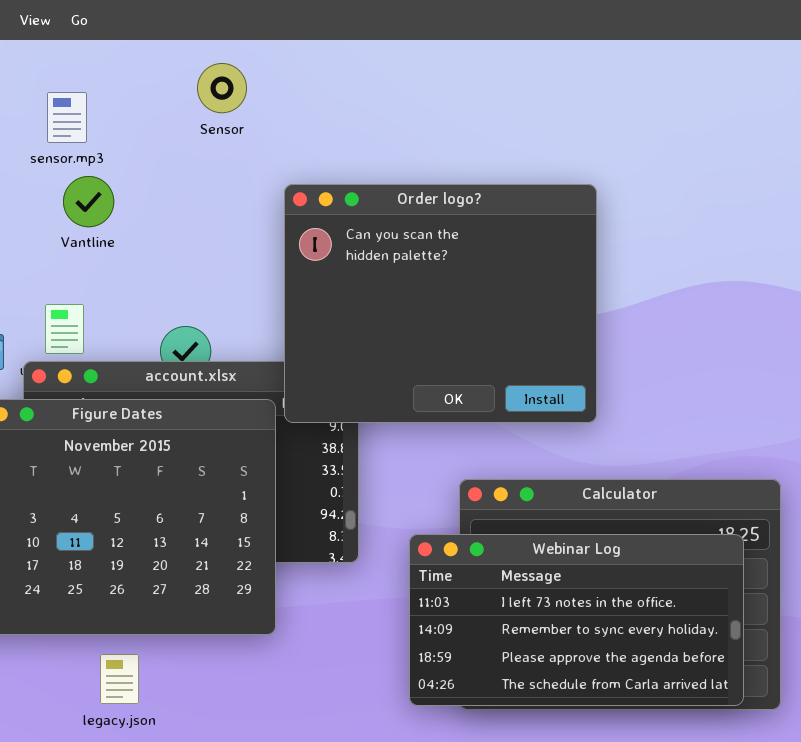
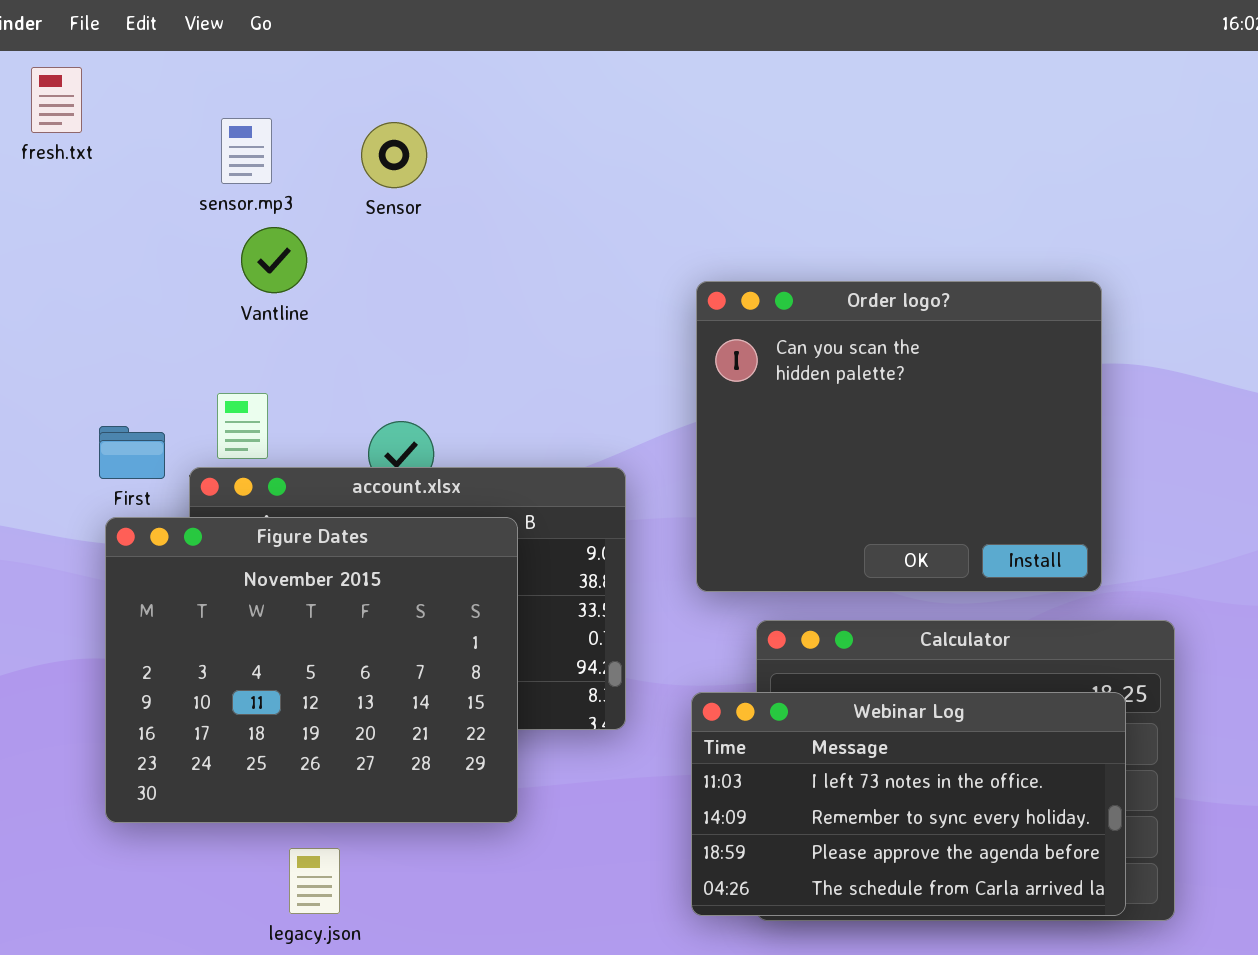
Sensor: [197,63,247,113] -> [361,122,427,188], moved
Order logo?: [284,184,597,423] -> [696,281,1102,592], moved

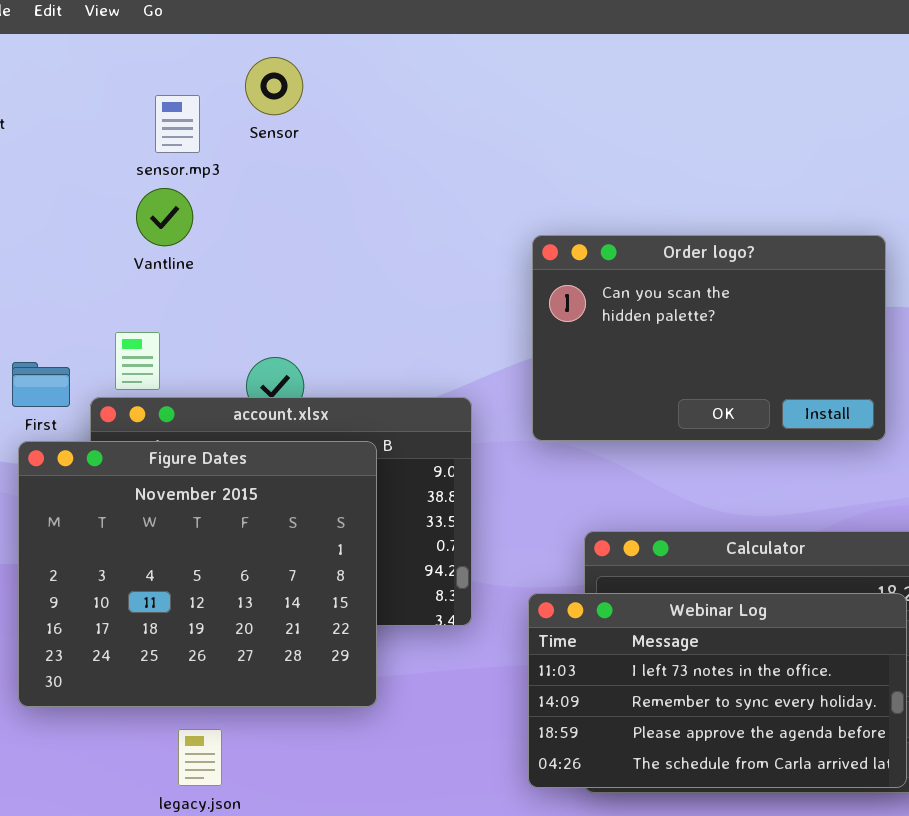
sensor.mp3: [221,118,272,184] -> [155,95,200,153], moved
Sensor: [361,122,427,188] -> [245,57,303,115], moved
Order logo?: [696,281,1102,592] -> [532,235,886,441], resized

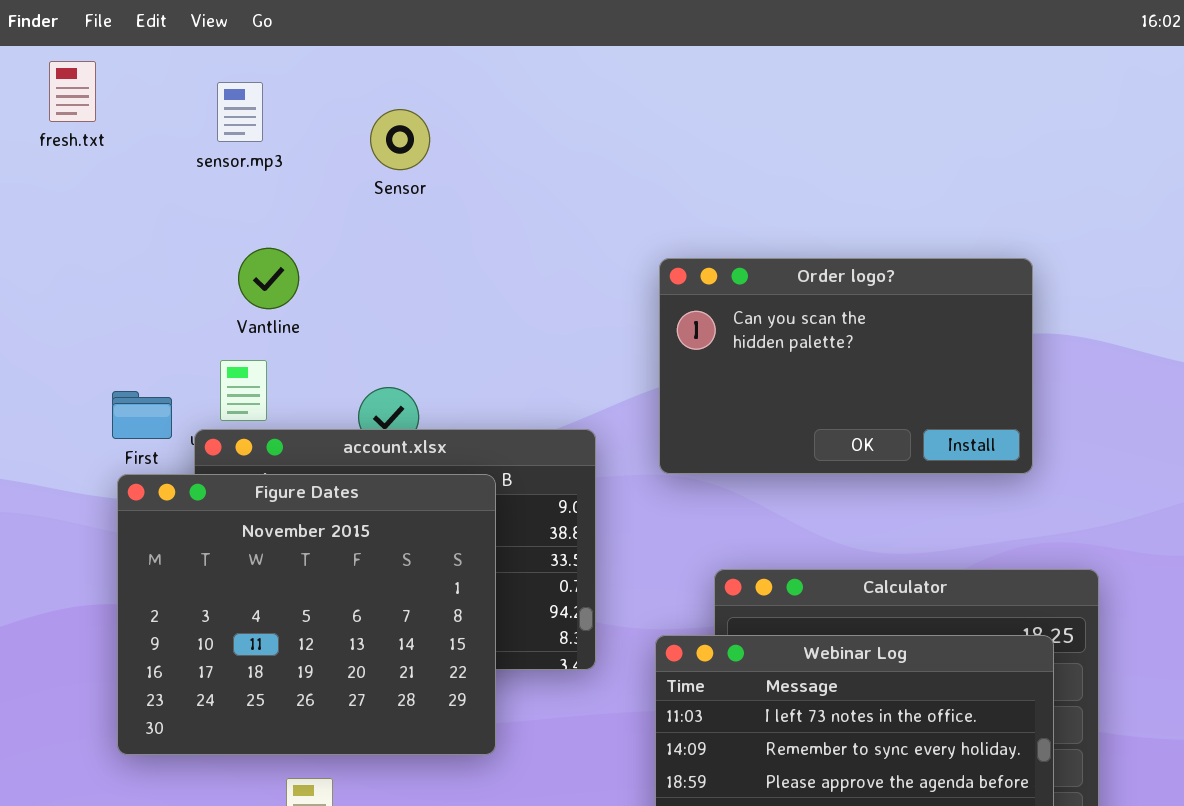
Sensor: [245,57,303,115] -> [370,109,430,170], moved
sensor.mp3: [155,95,200,153] -> [217,82,263,142], moved
Vantline: [136,188,193,246] -> [238,248,299,309], moved

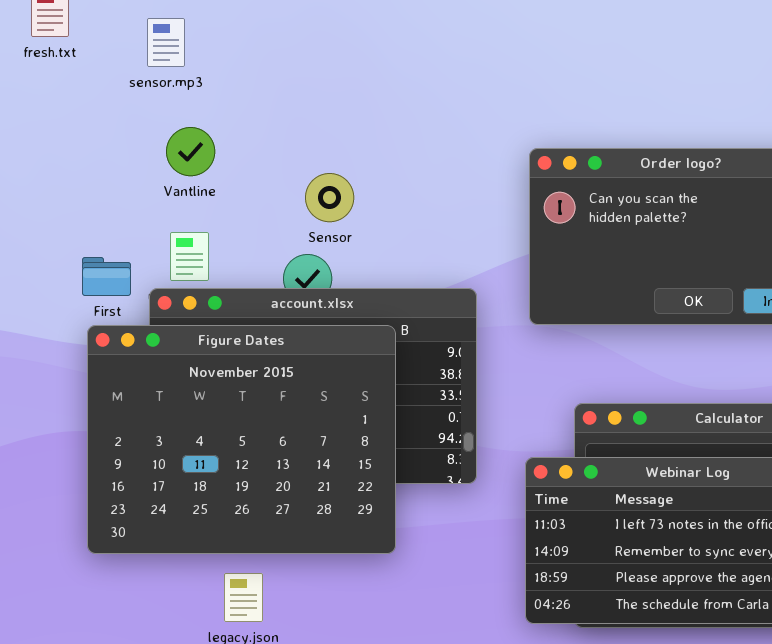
sensor.mp3: [217,82,263,142] -> [147,18,185,67], moved
Sensor: [370,109,430,170] -> [305,173,354,222], moved
Vantline: [238,248,299,309] -> [166,127,215,176], moved

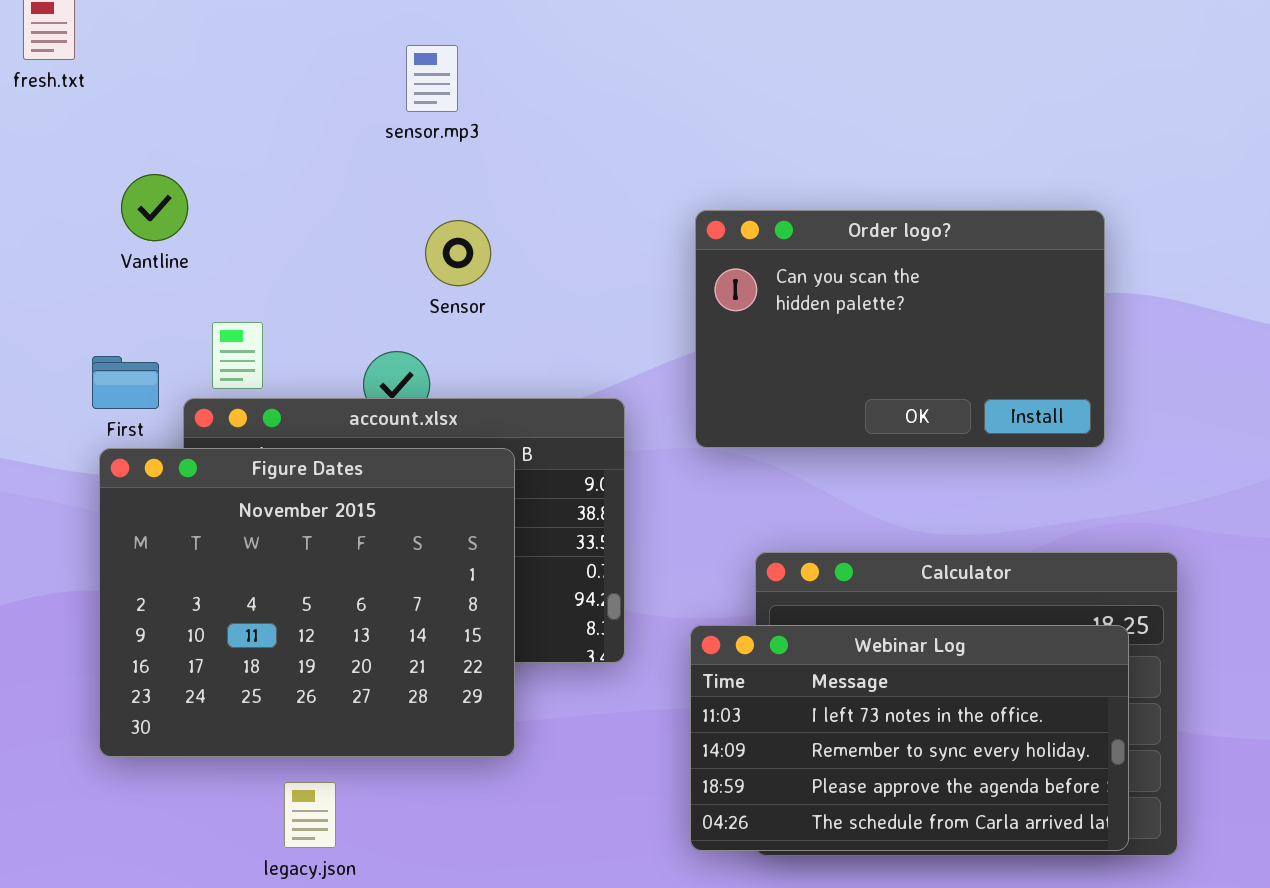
sensor.mp3: [147,18,185,67] -> [406,45,458,112], moved
Vantline: [166,127,215,176] -> [121,174,188,241], moved
Sensor: [305,173,354,222] -> [425,220,491,286], moved

